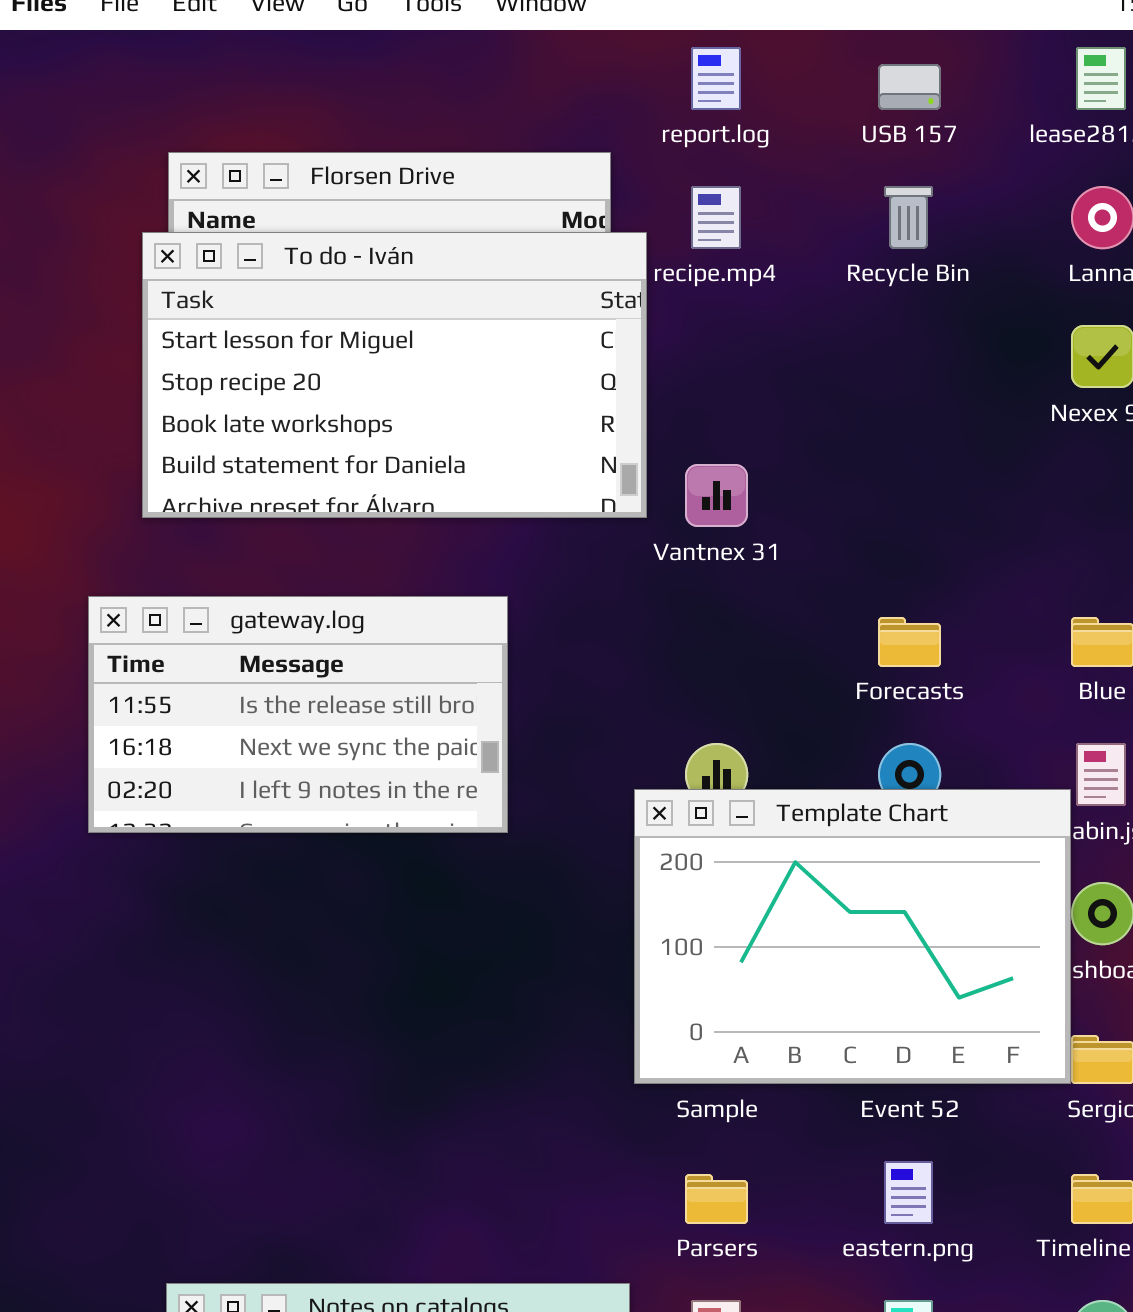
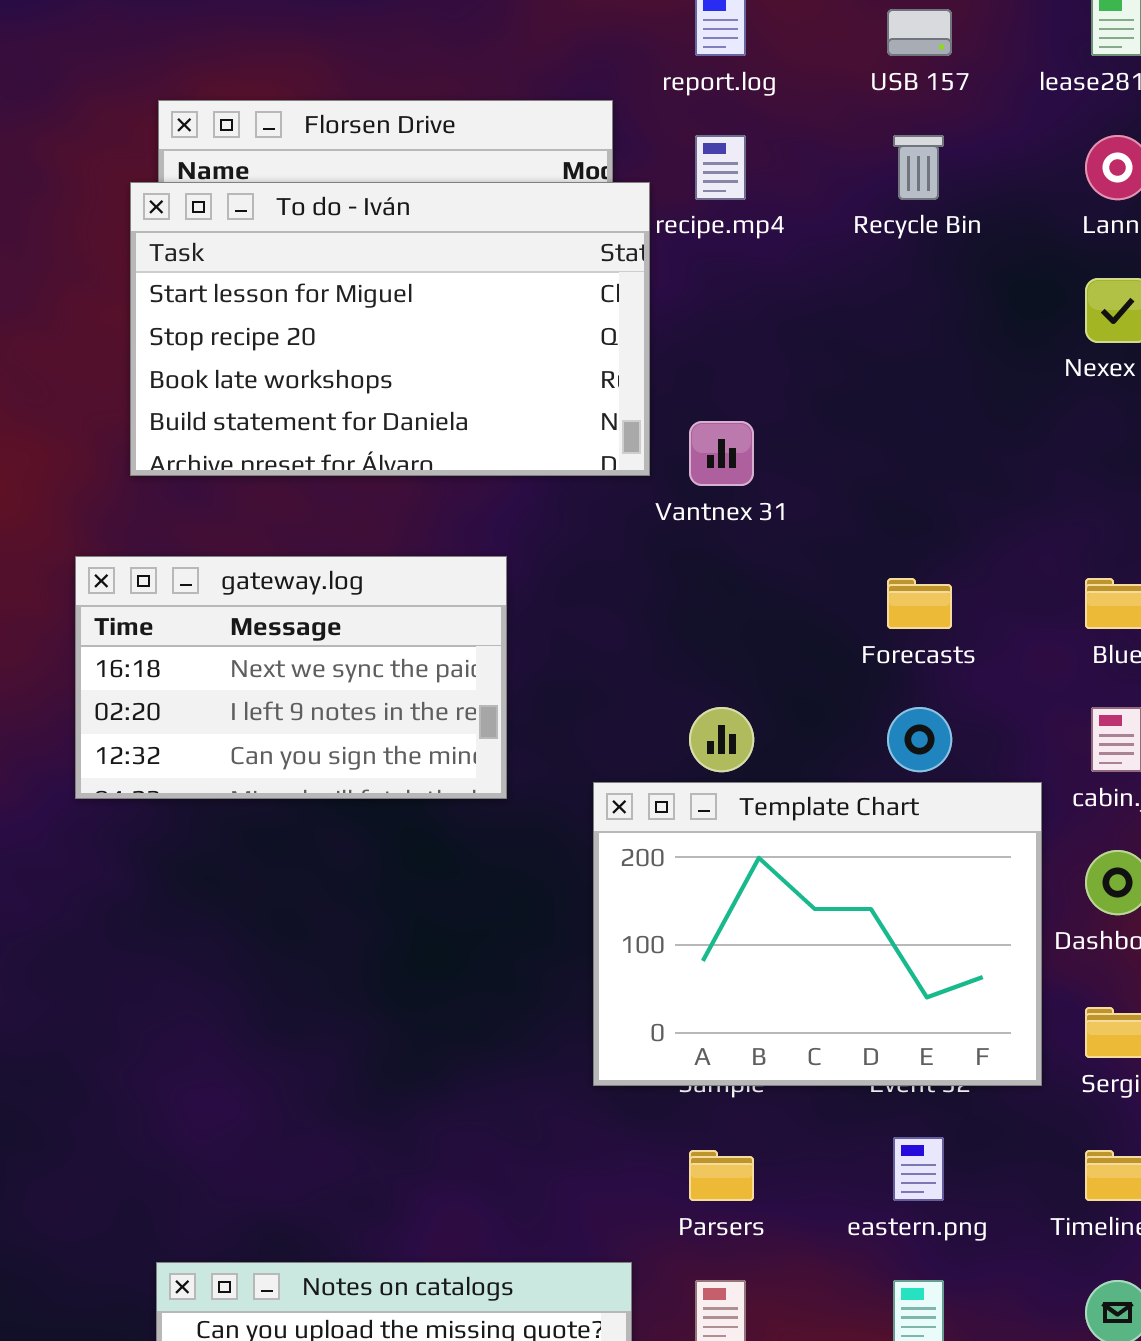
gateway.log: [88,596,508,833] -> [75,556,507,799], scrolled down 1 row
Template Chart: [634,789,1071,1084] -> [593,782,1042,1086], moved

